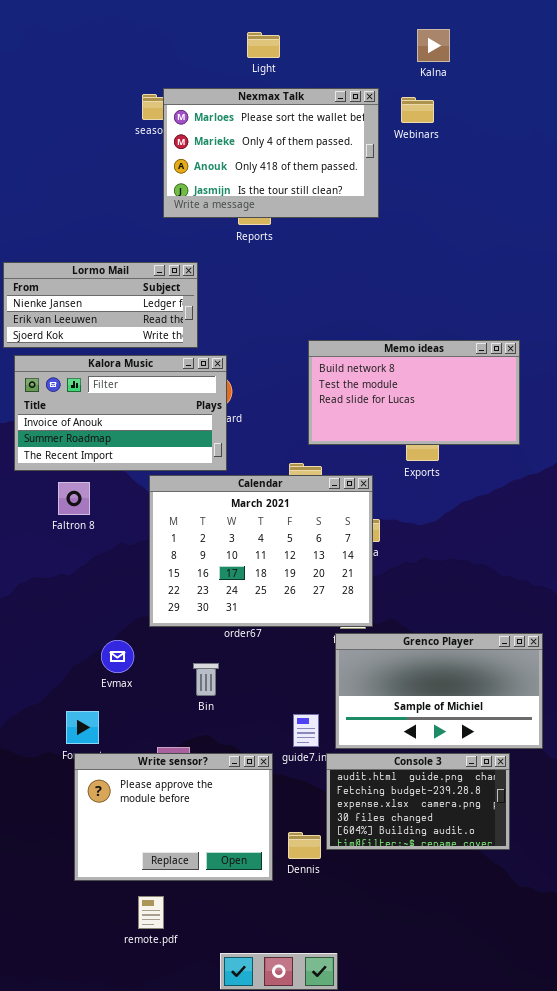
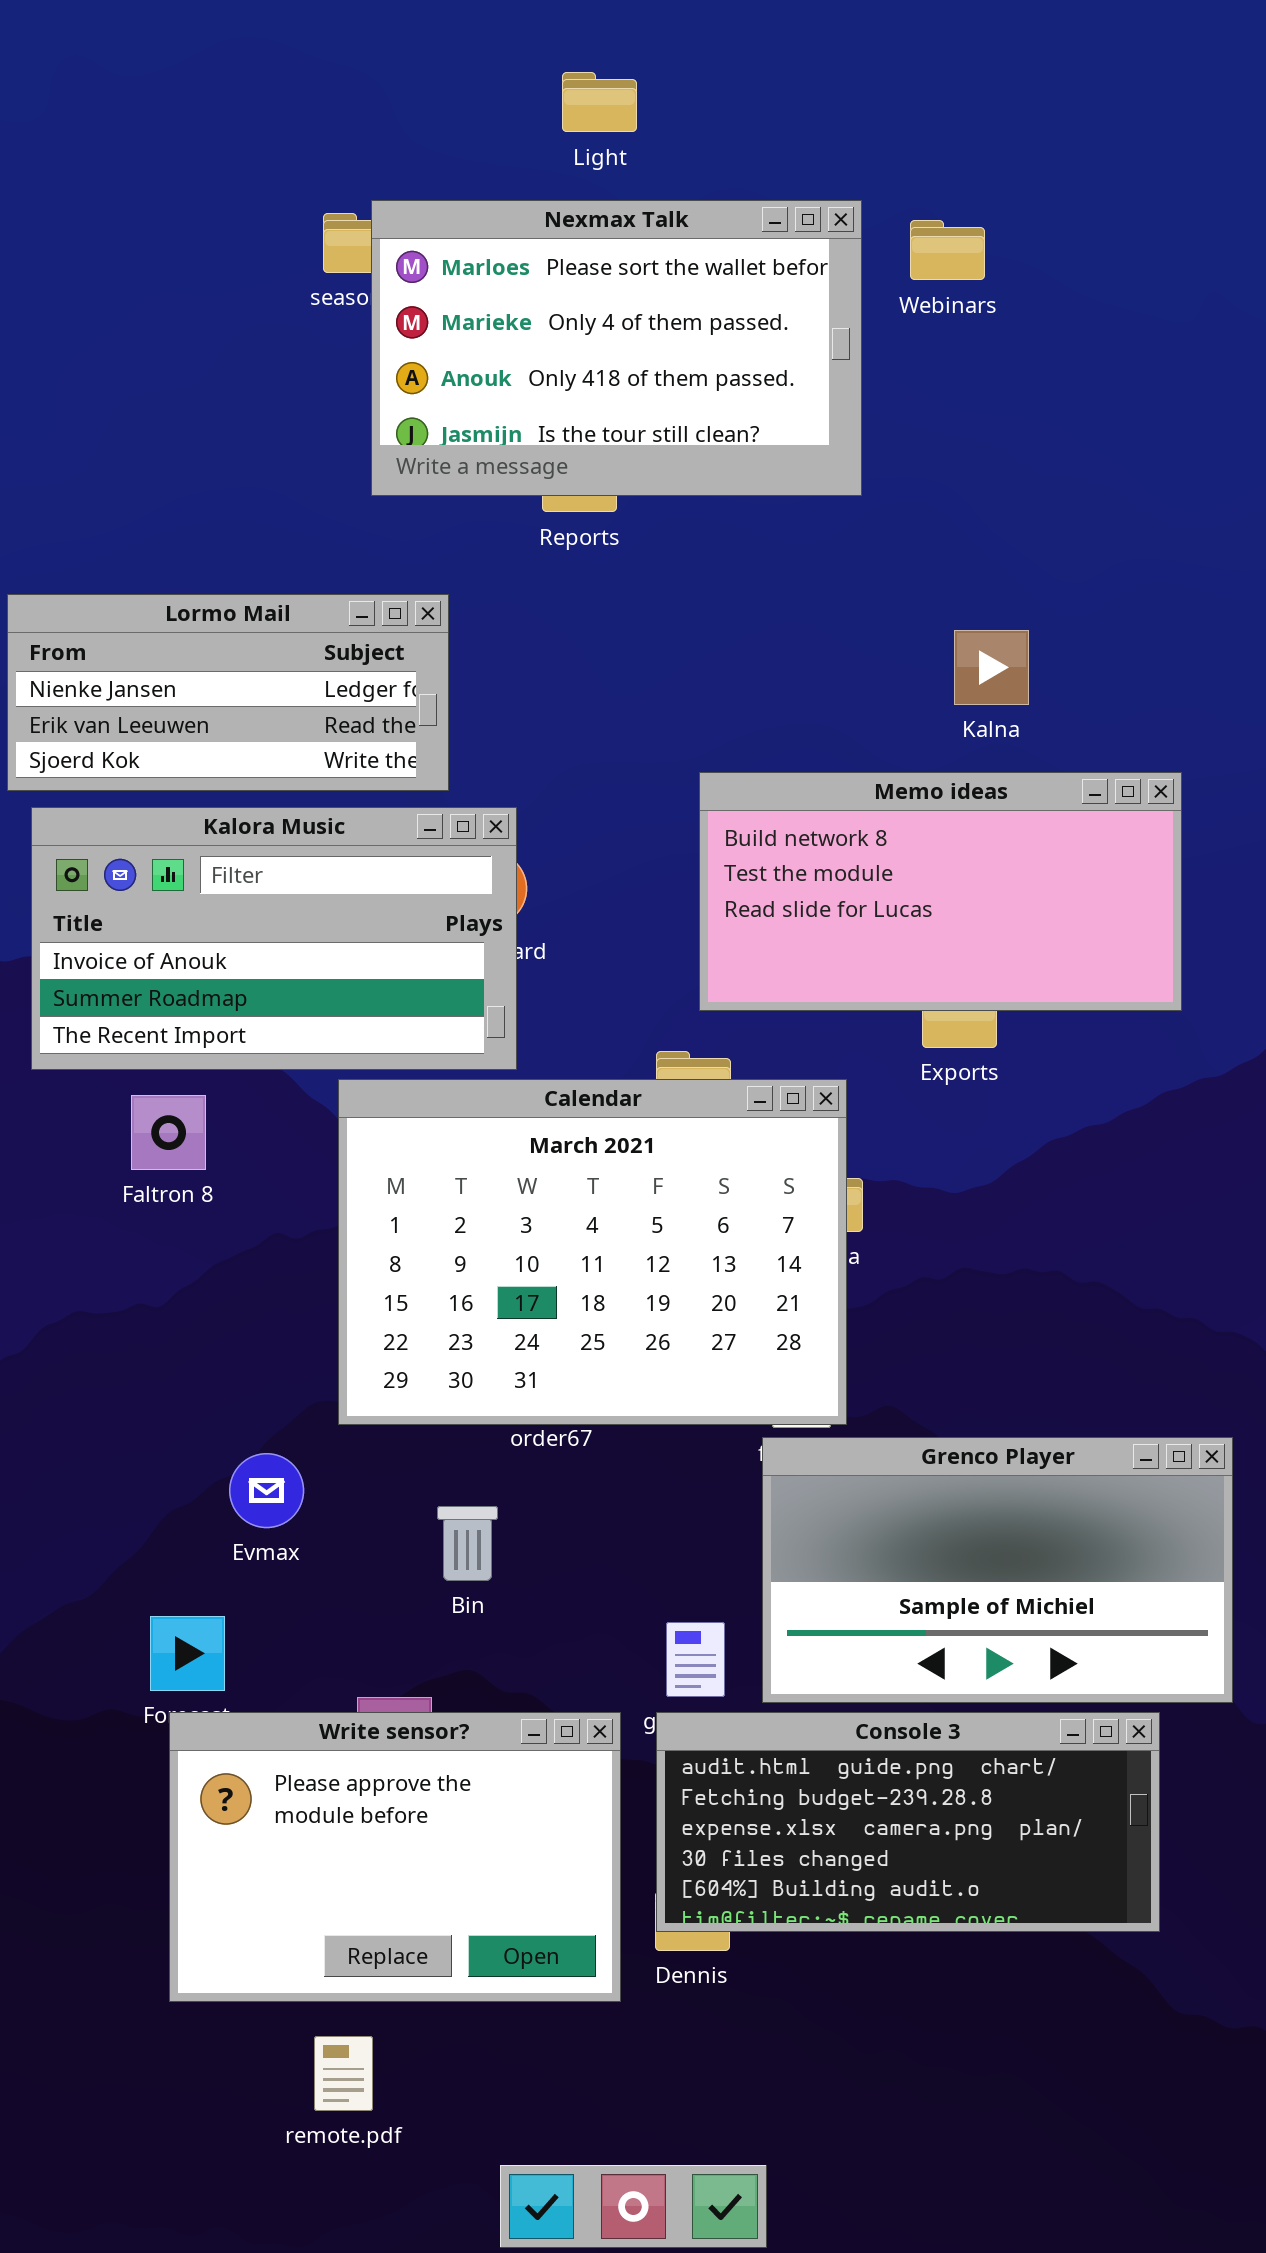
Kalna: [417,29,450,62] -> [954,630,1029,705], moved
Console 3: [326,753,510,850] -> [656,1712,1160,1932], resized

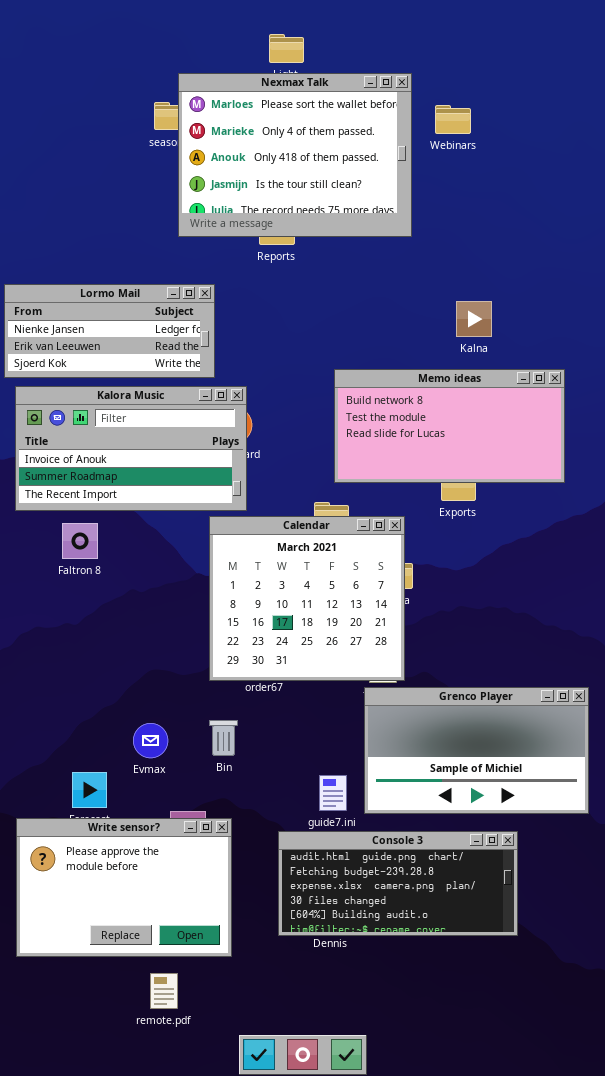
Nexmax Talk: [371,200,862,496] -> [178,73,412,237], resized
Calendar: [338,1079,847,1425] -> [209,516,405,681], resized
Evmax: [229,1453,304,1528] -> [133,723,168,758], moved
Write sensor?: [169,1712,621,2002] -> [16,818,232,957], moved
Console 3: [656,1712,1160,1932] -> [278,831,518,936], moved

